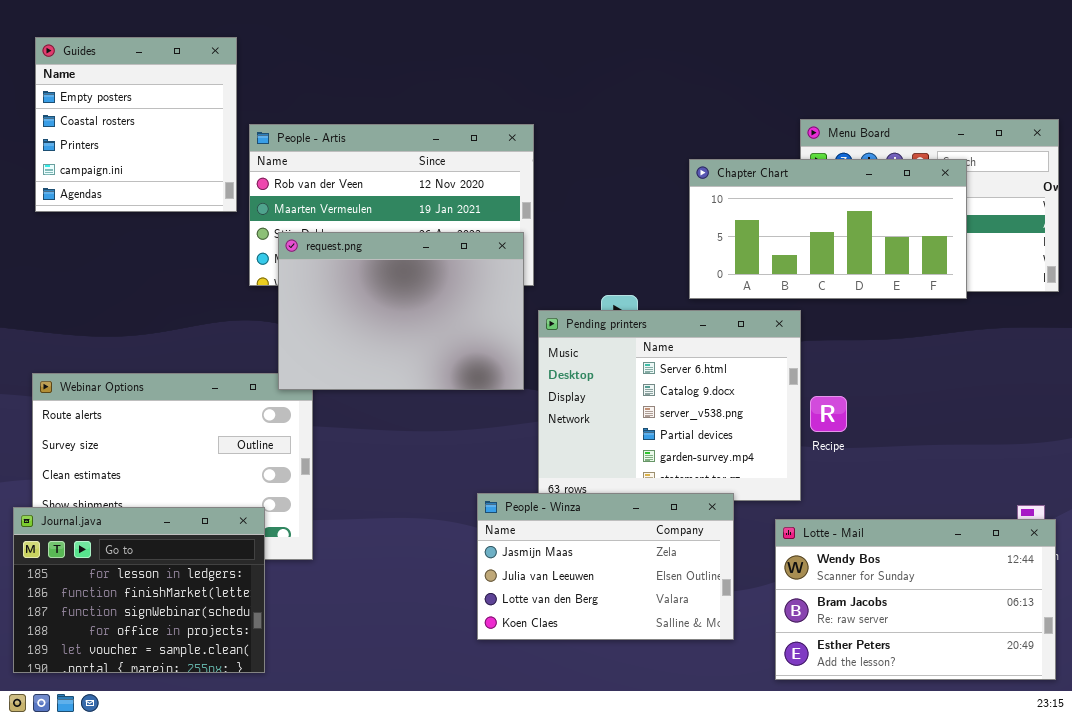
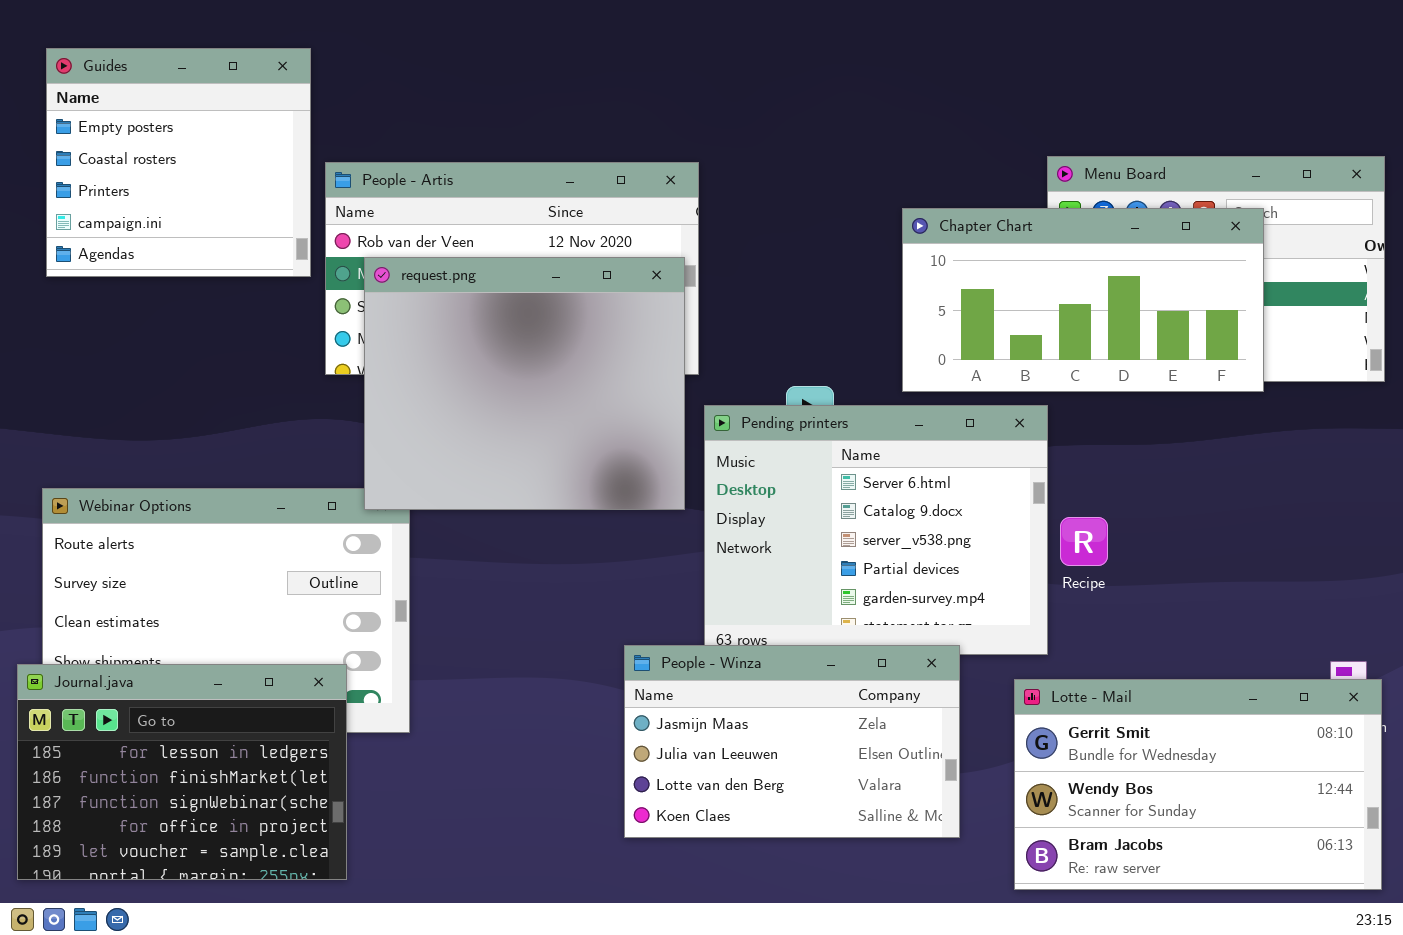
request.png: [278,232,524,390] -> [364,257,685,510], resized
Lotte - Mail: [775,519,1056,680] -> [1014,679,1382,890], scrolled up 1 row

